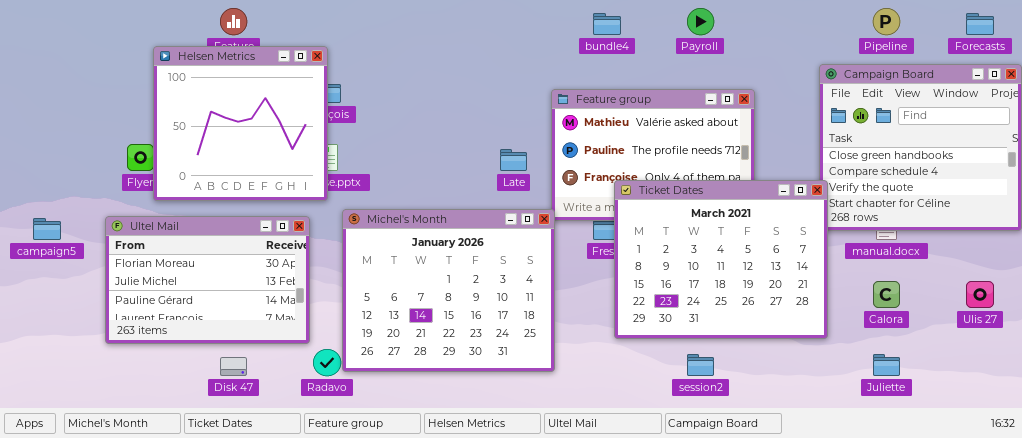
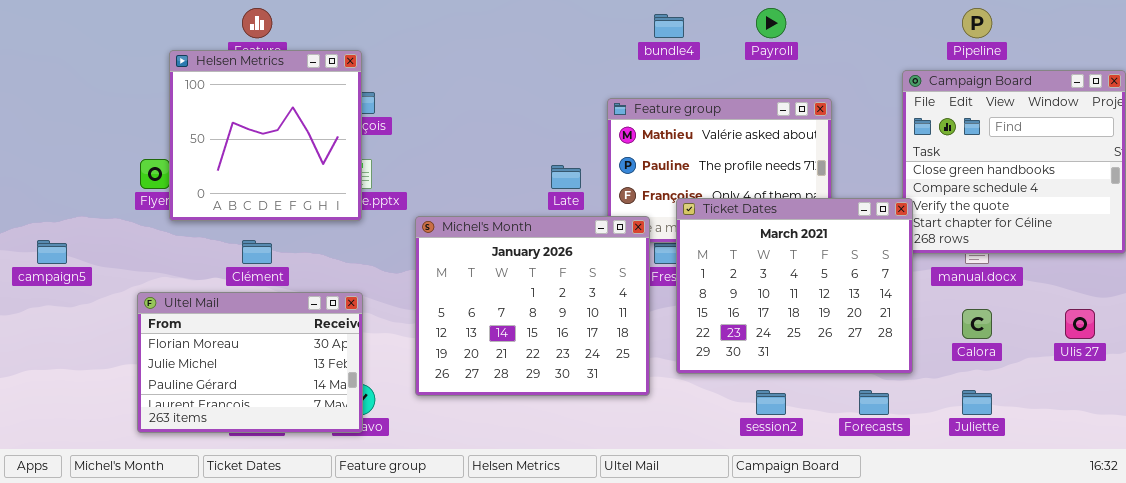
Forecasts: [966,13,994,35] -> [859,390,889,415], moved
Michel's Month: [342,209,555,372] -> [415,216,650,396], moved
Ultel Mail: [105,216,310,344] -> [137,292,363,433], moved

